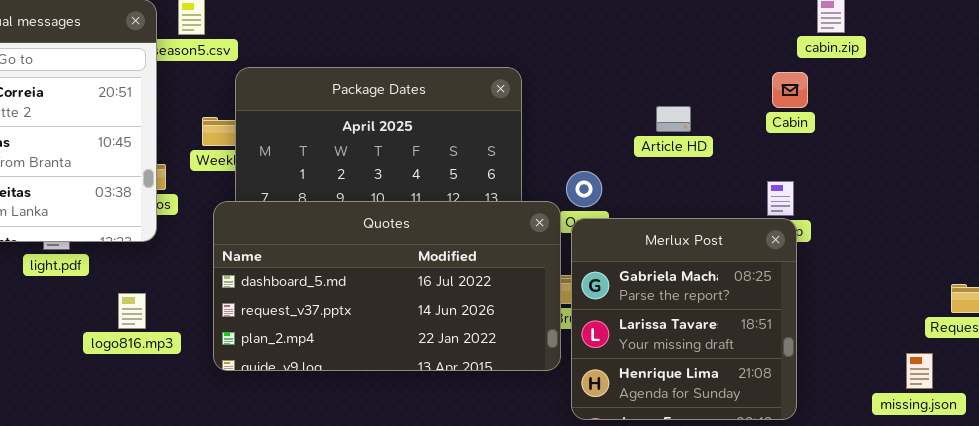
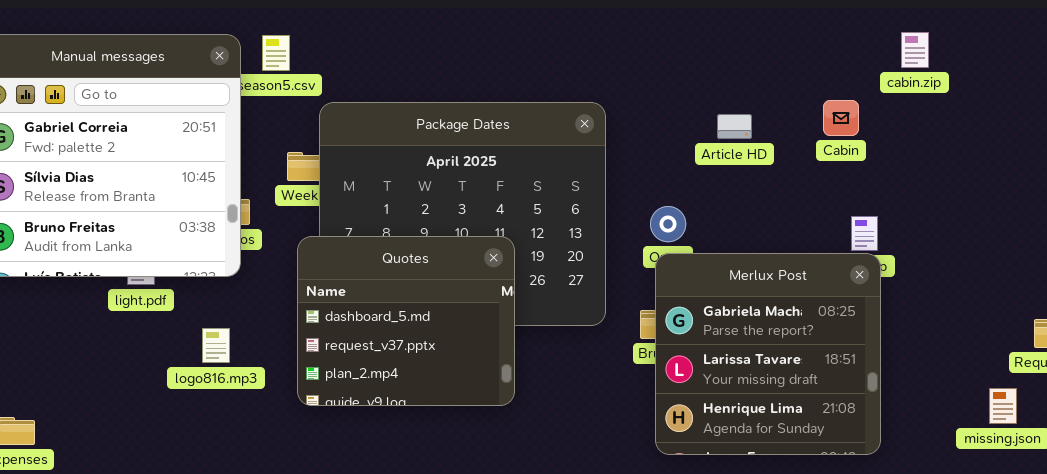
Cabin: [772,72,808,108] -> [823,100,859,136], moved
Article HD: [656,106,691,132] -> [717,114,752,139], moved
Quotes: [213,201,561,371] -> [297,236,515,406], resized

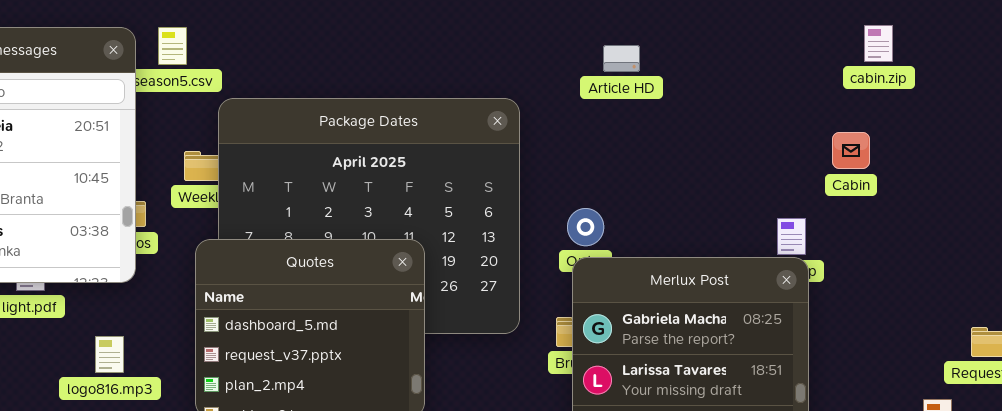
cabin.zip: [901,32,929,68] -> [864,25,893,62], moved
Cabin: [823,100,859,136] -> [832,132,870,169], moved
Article HD: [717,114,752,139] -> [603,45,640,72], moved

